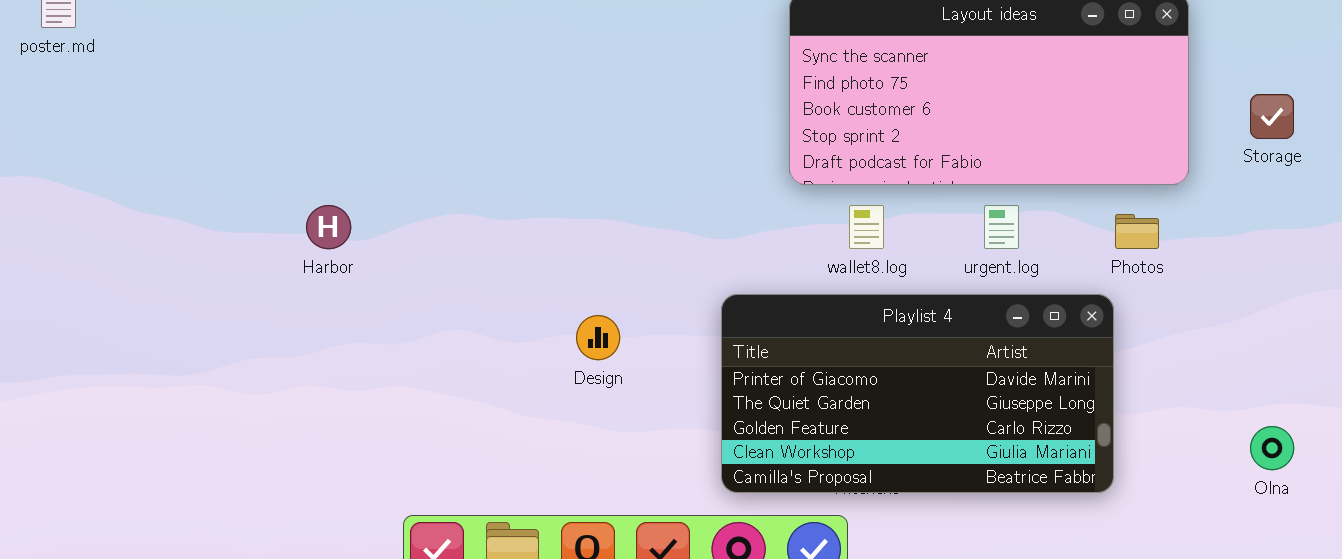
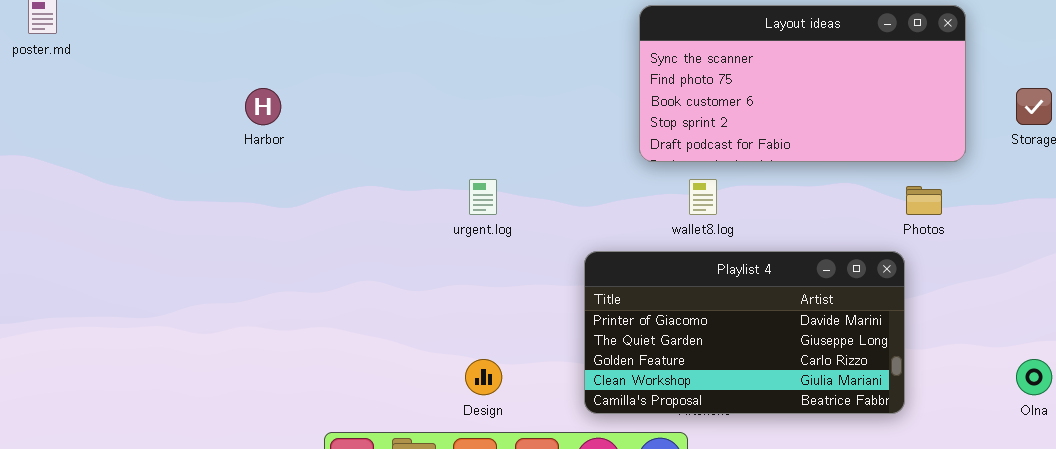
Harbor: [306,205,351,249] -> [245,88,281,125], moved
urgent.log: [984,205,1019,249] -> [469,179,497,215], moved
Design: [576,315,620,360] -> [465,359,502,395], moved

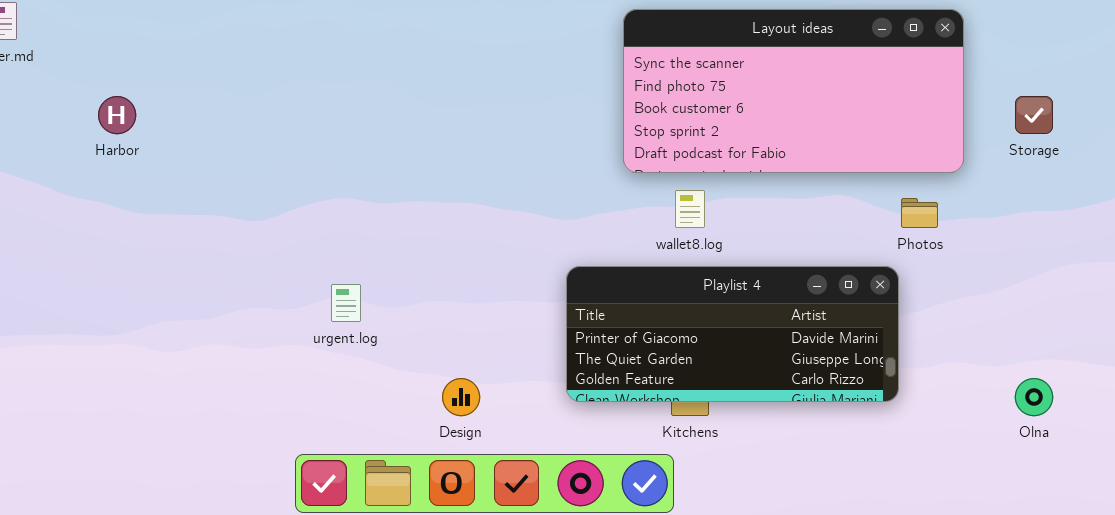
Harbor: [245,88,281,125] -> [98,96,136,134], moved
urgent.log: [469,179,497,215] -> [331,284,361,322], moved
Playlist 4: [584,251,905,414] -> [566,266,899,402], resized

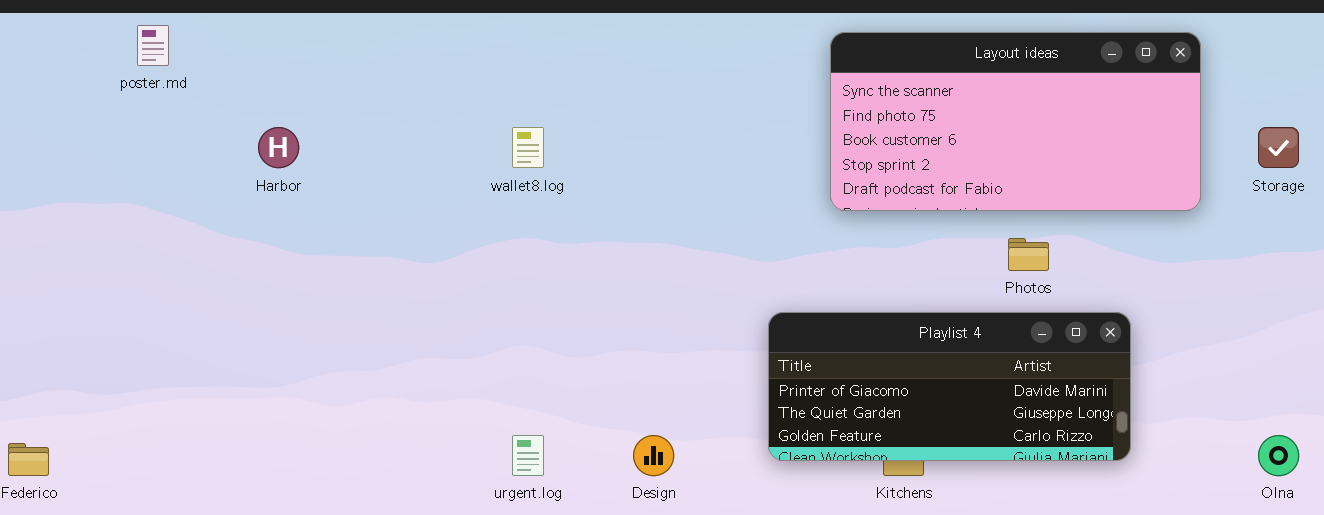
wallet8.log: [675,190,705,228] -> [512,127,544,168], moved
Photos: [901,198,938,228] -> [1008,238,1049,271], moved
urgent.log: [331,284,361,322] -> [512,435,544,476], moved

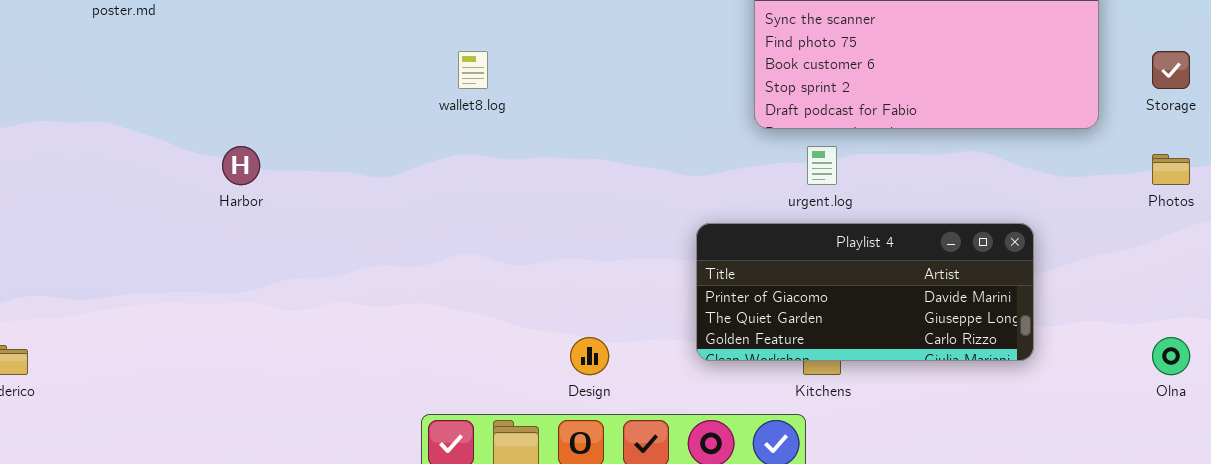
Harbor: [258,127,299,168] -> [222,146,260,185], moved
Photos: [1008,238,1049,271] -> [1152,154,1190,185], moved
urgent.log: [512,435,544,476] -> [807,146,837,185], moved

